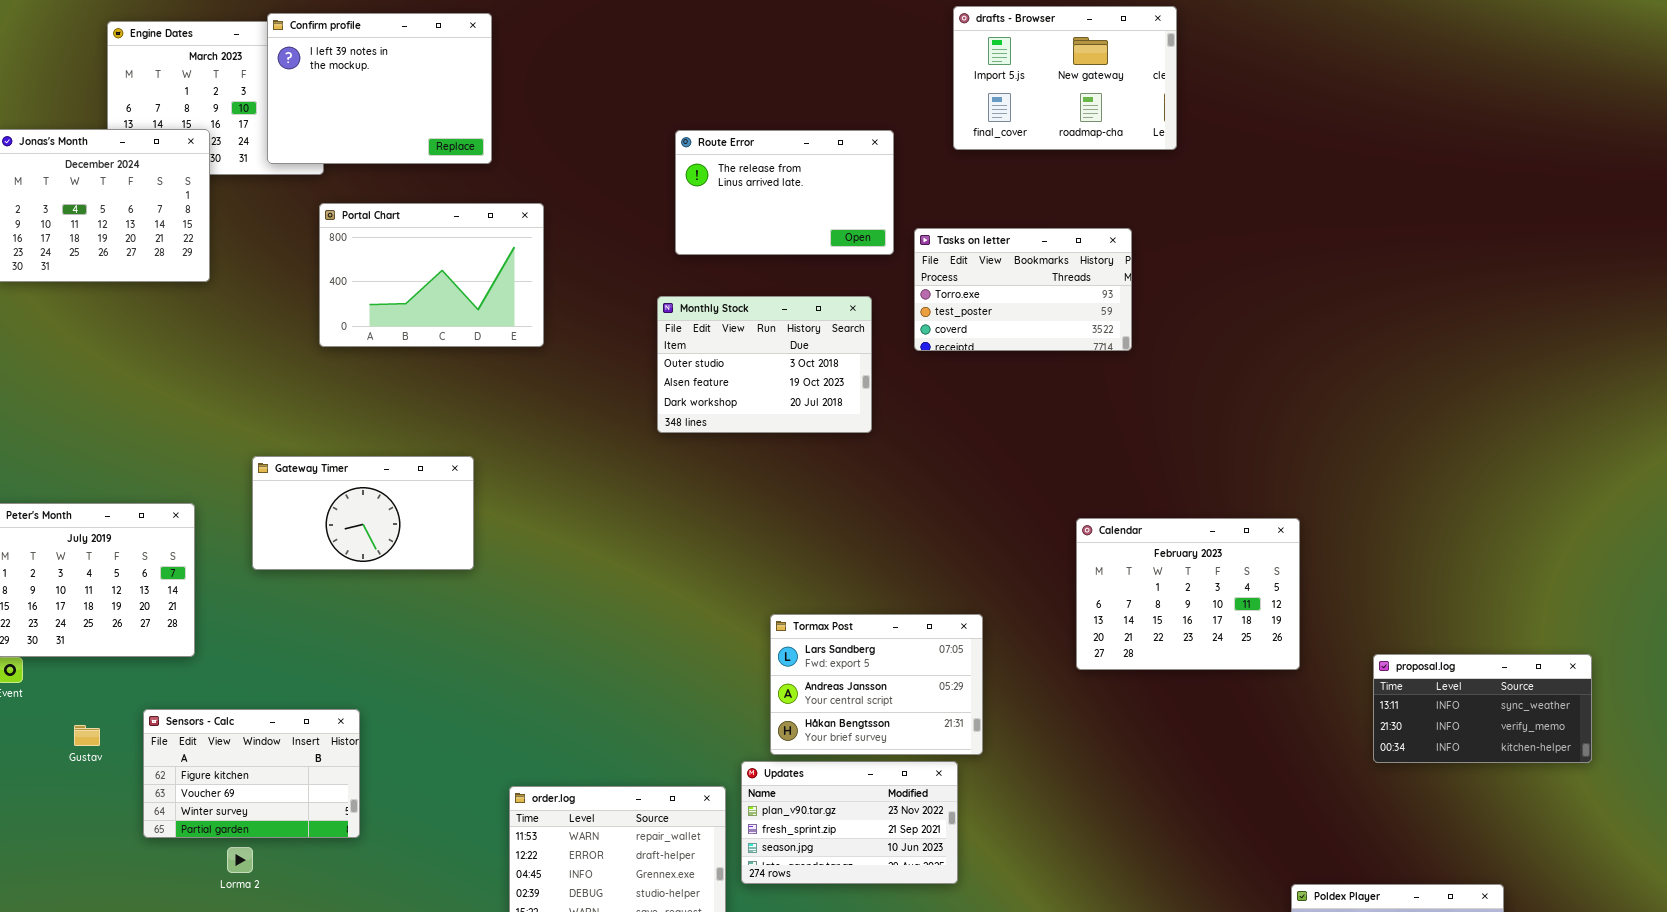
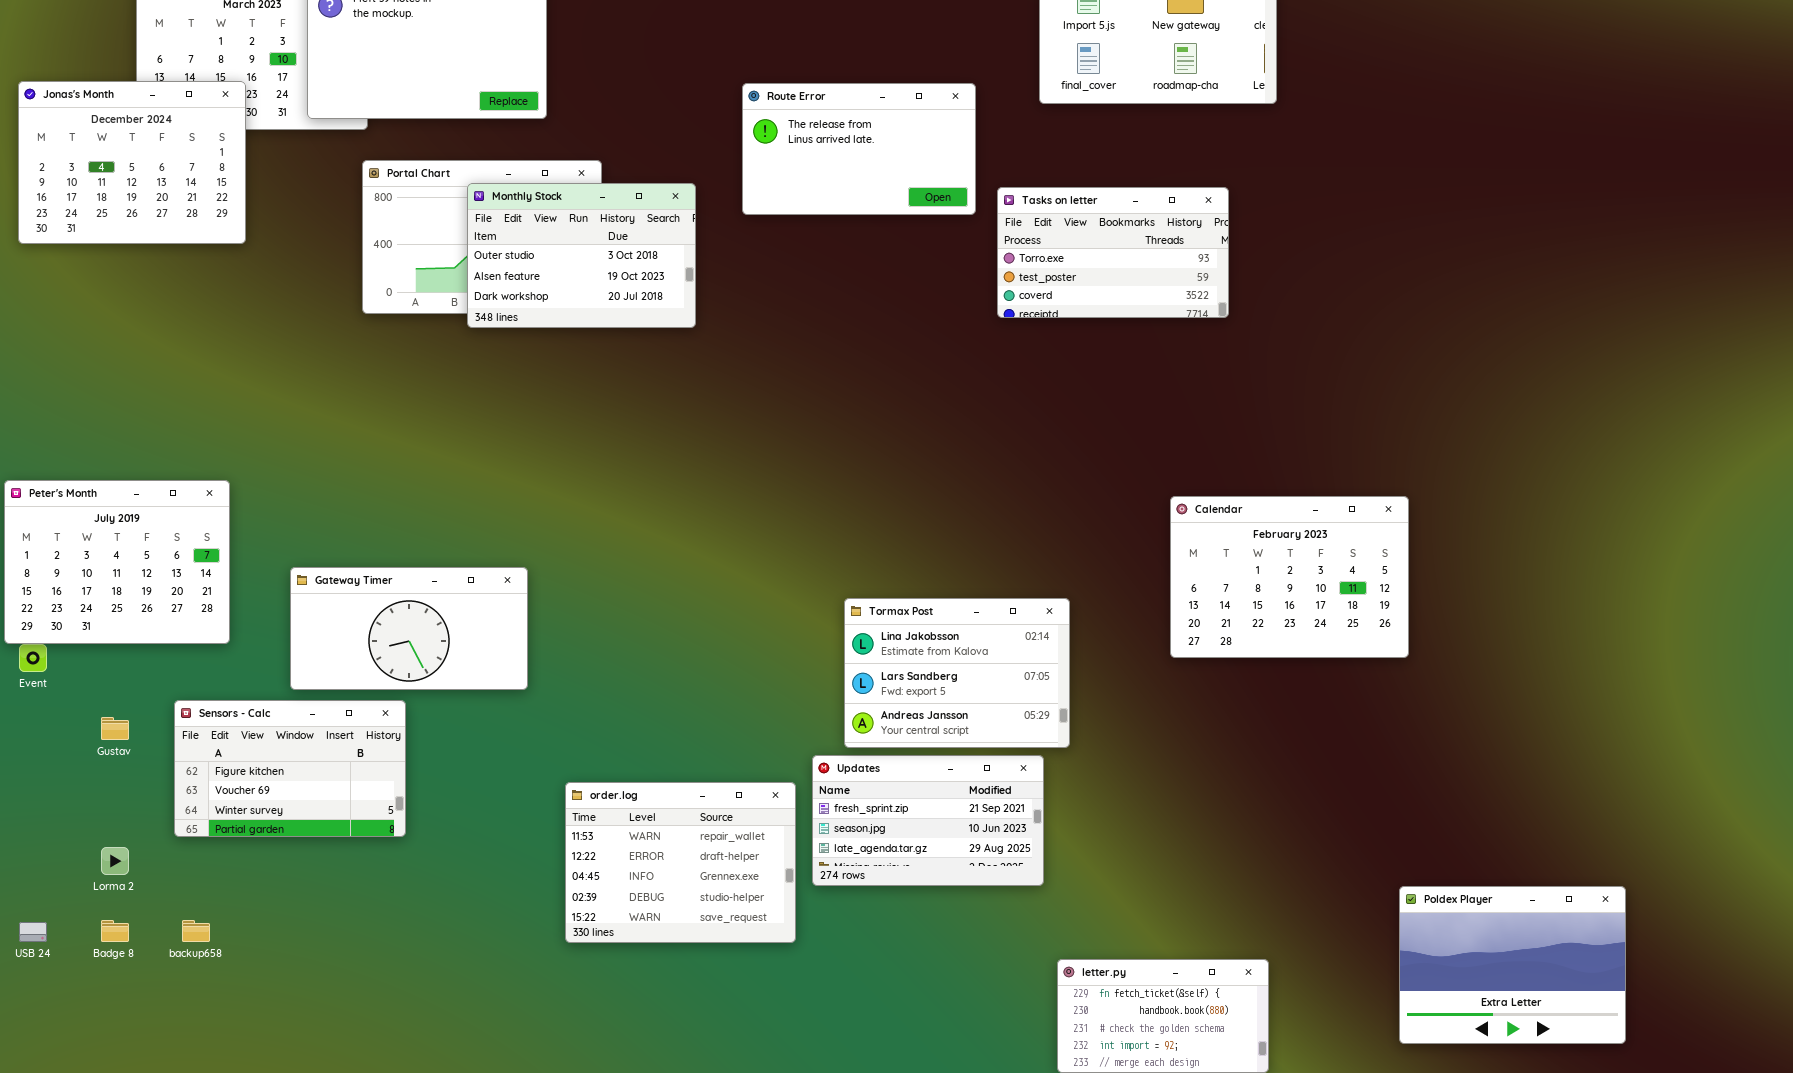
Monthly Stock: [657,296,872,433] -> [467,183,696,328], moved
Gateway Timer: [252,456,474,570] -> [290,567,528,690], moved
Tormax Post: [770,614,983,755] -> [844,598,1070,748], scrolled up 1 row
proposal.log: [1373,654,1592,763] -> none, closed
Updates: [741,761,958,884] -> [812,755,1044,886], scrolled down 1 row
Lorma 2: [227,847,253,873] -> [101,847,129,875], moved

